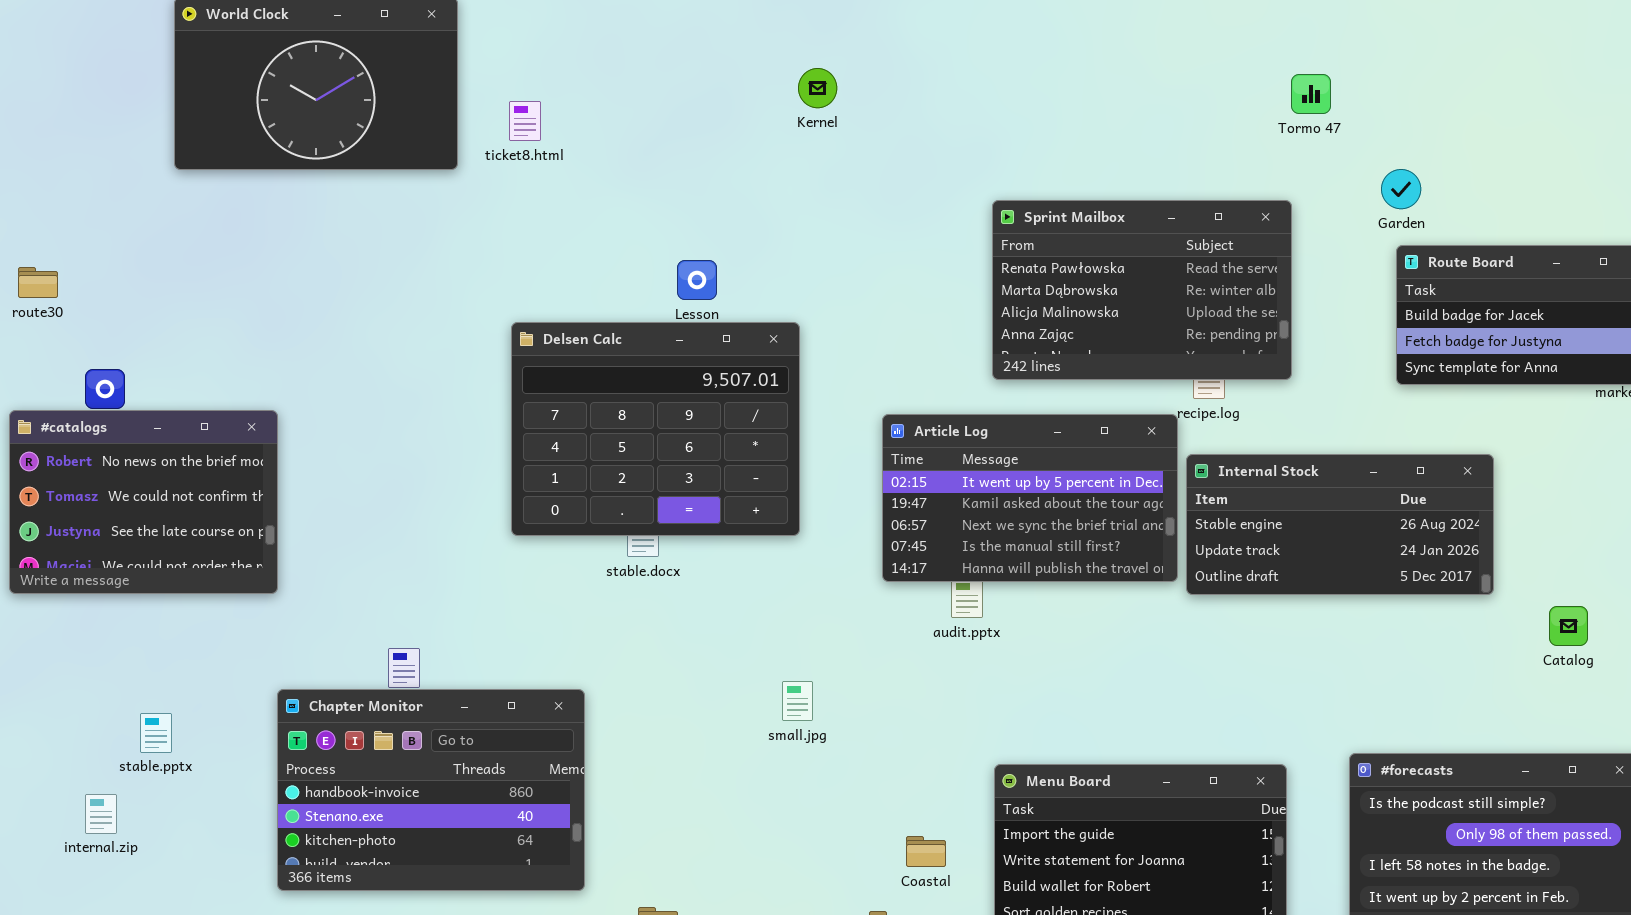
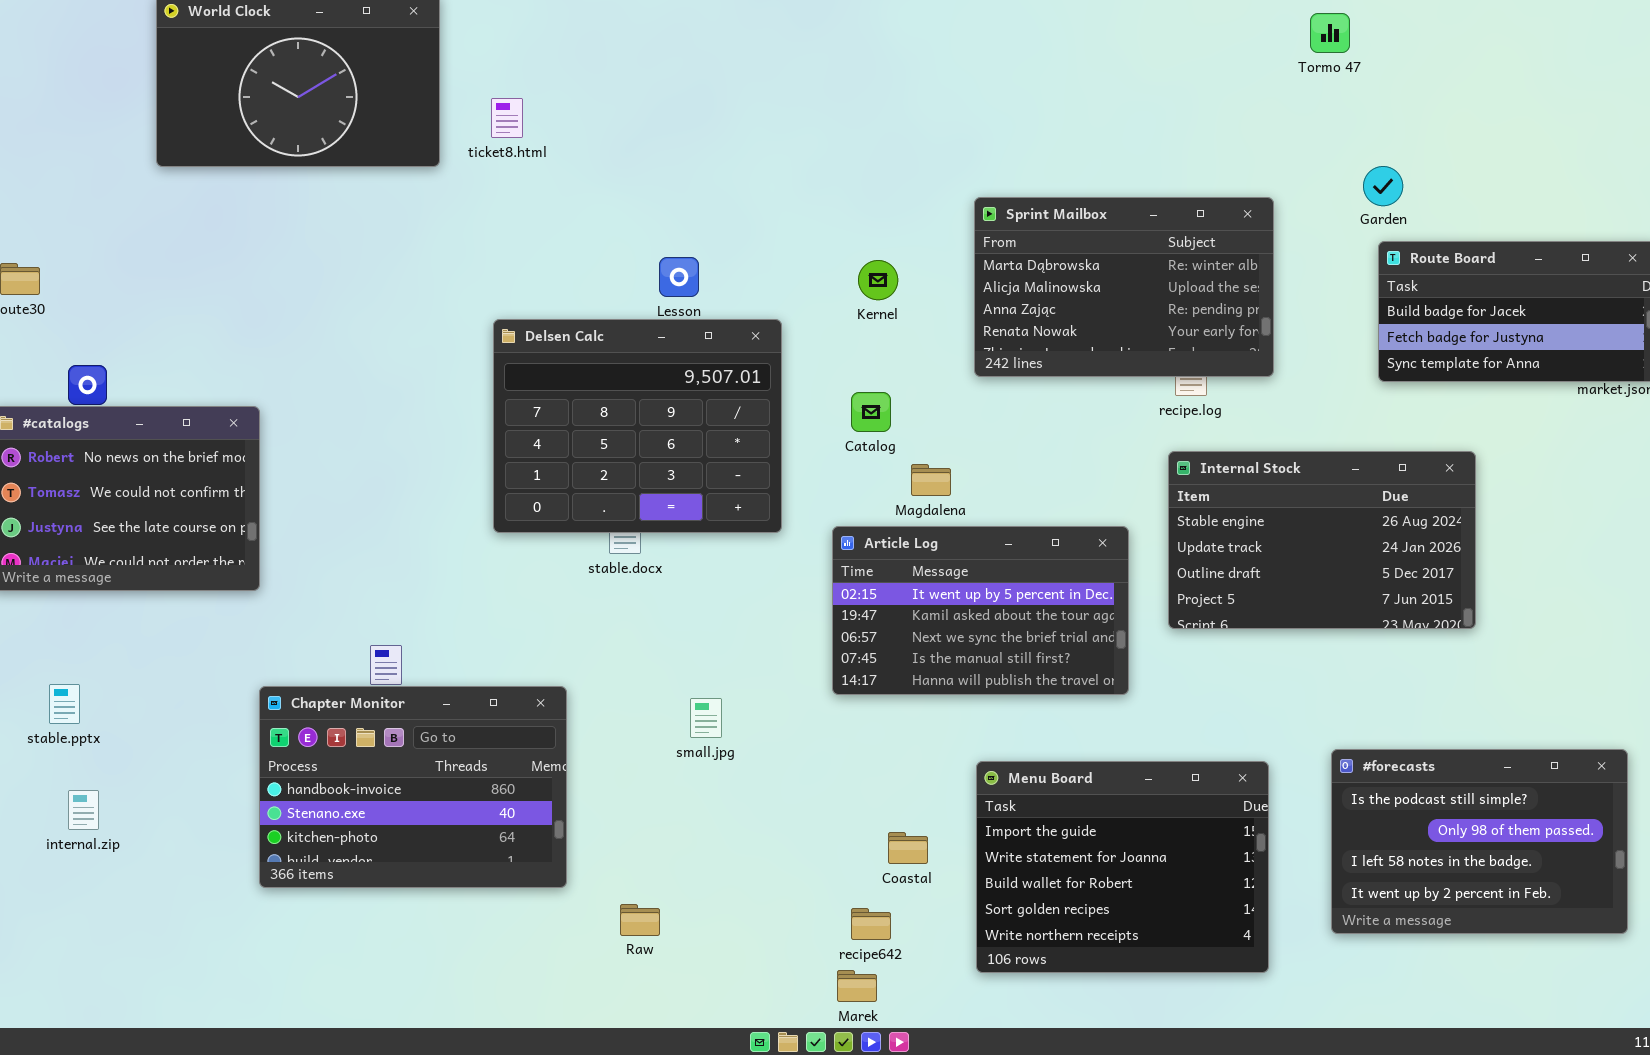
Kernel: [798,68,837,108] -> [858,260,898,300], moved
Tormo 47: [1291,74,1331,114] -> [1310,13,1350,53], moved
Sprint Mailbox: [992,200,1292,380] -> [974,197,1274,377], scrolled down 1 row
Article Log: [882,414,1178,582] -> [832,526,1129,695], moved
Internal Stock: [1186,454,1494,595] -> [1168,451,1476,629], resized
Catalog: [1549,606,1588,646] -> [851,392,891,432], moved
small.jpg: [782,681,813,721] -> [690,698,722,738], moved
stable.pptx: [140,713,172,753] -> [49,684,80,724], moved

